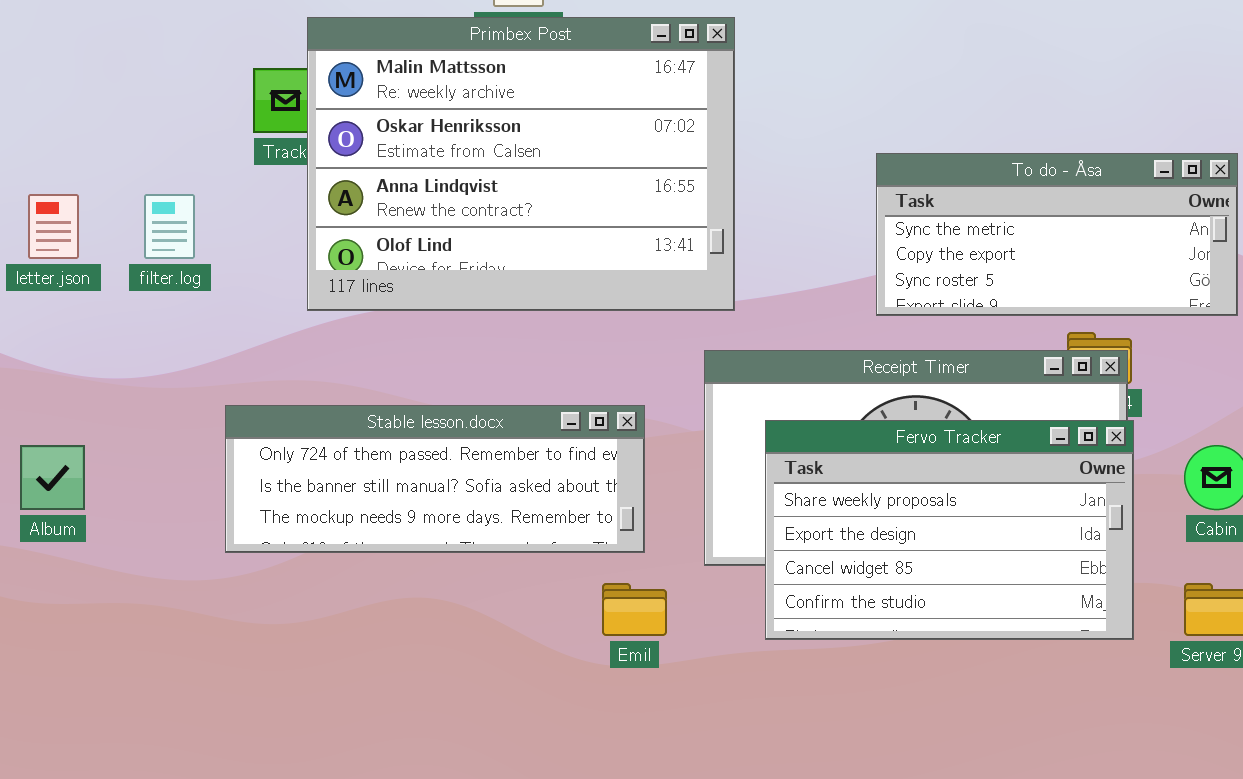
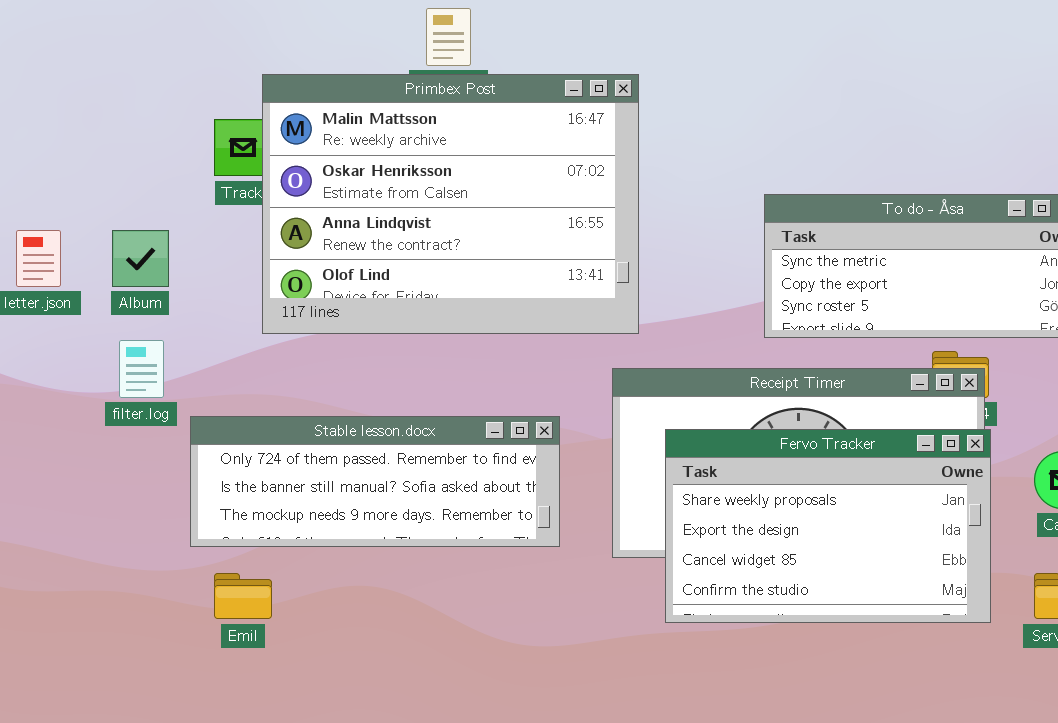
filter.log: [144,194,195,259] -> [119,340,164,398], moved
Album: [20,445,85,510] -> [112,230,169,287], moved
Emil: [602,583,667,636] -> [214,573,272,619], moved

